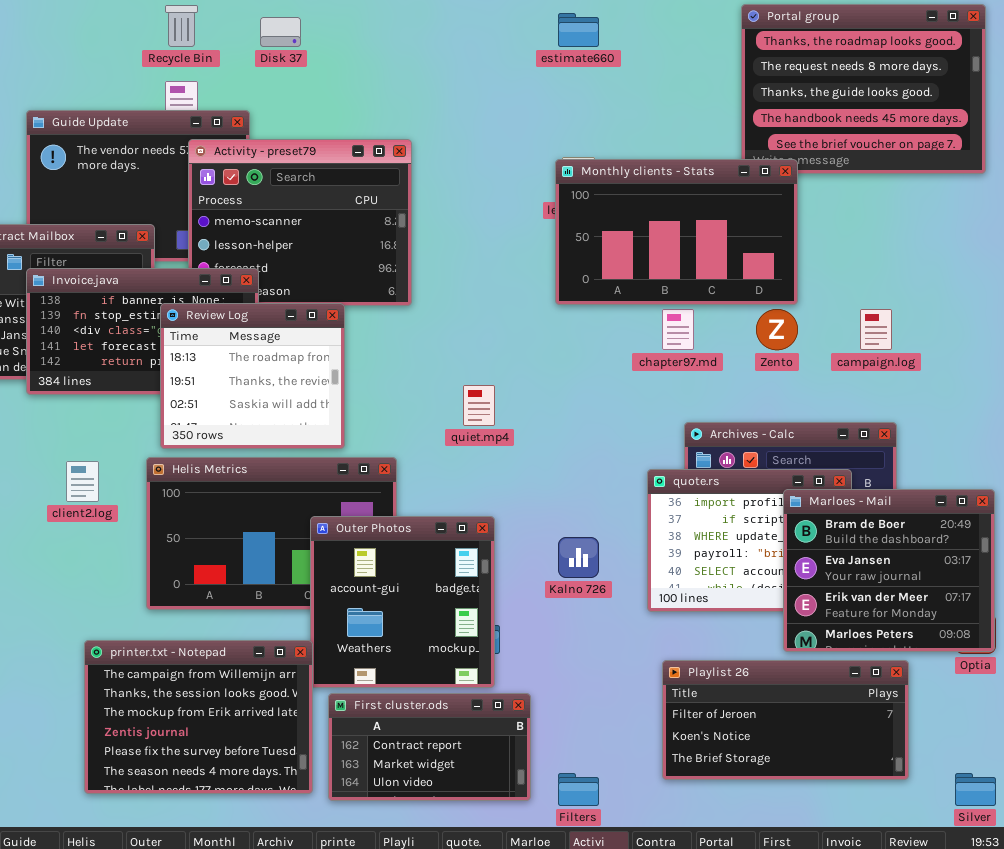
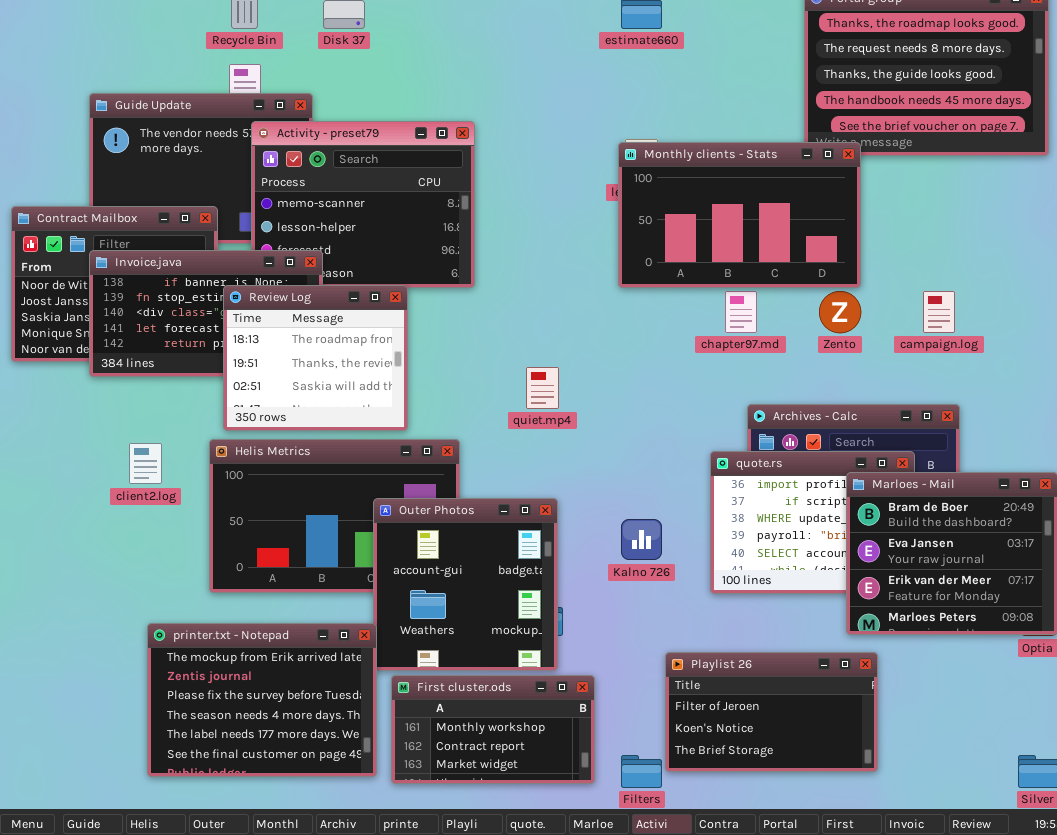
printer.txt - Notepad: [84,640,313,794] -> [147,623,377,777], scrolled down 2 rows
Playlist 26: [662,660,909,780] -> [665,652,878,772], moved, resized
First cluster.ods: [328,693,531,801] -> [391,675,595,784], scrolled up 1 row

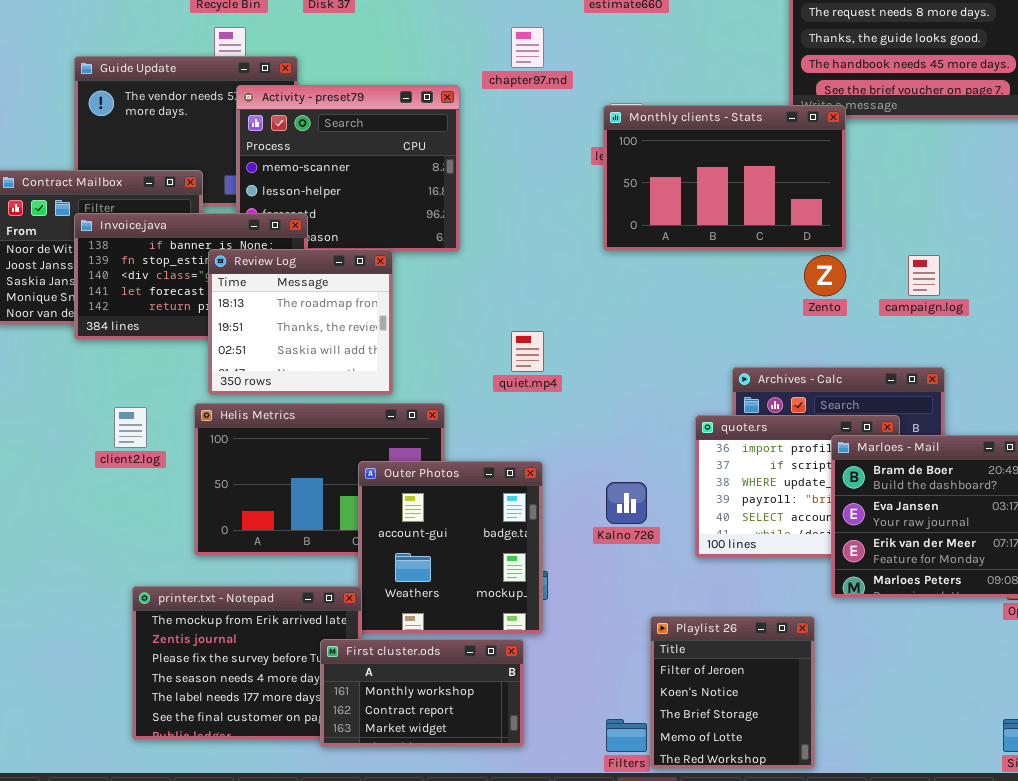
chapter97.md: [725,291,757,333] -> [511,27,544,68], moved
Playlist 26: [665,652,878,772] -> [650,616,815,769], resized
First cluster.ods: [391,675,595,784] -> [320,639,524,747], moved

